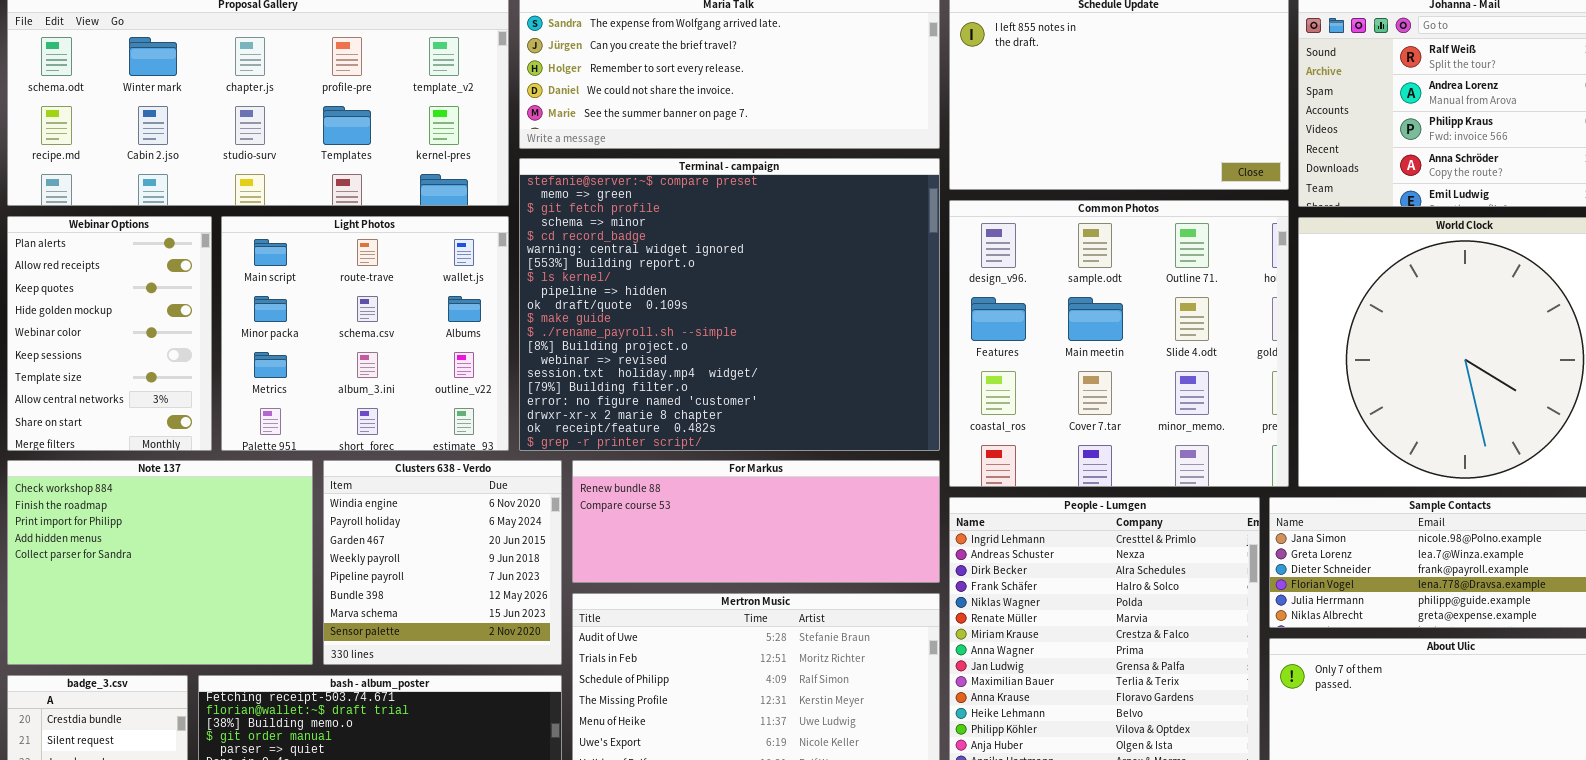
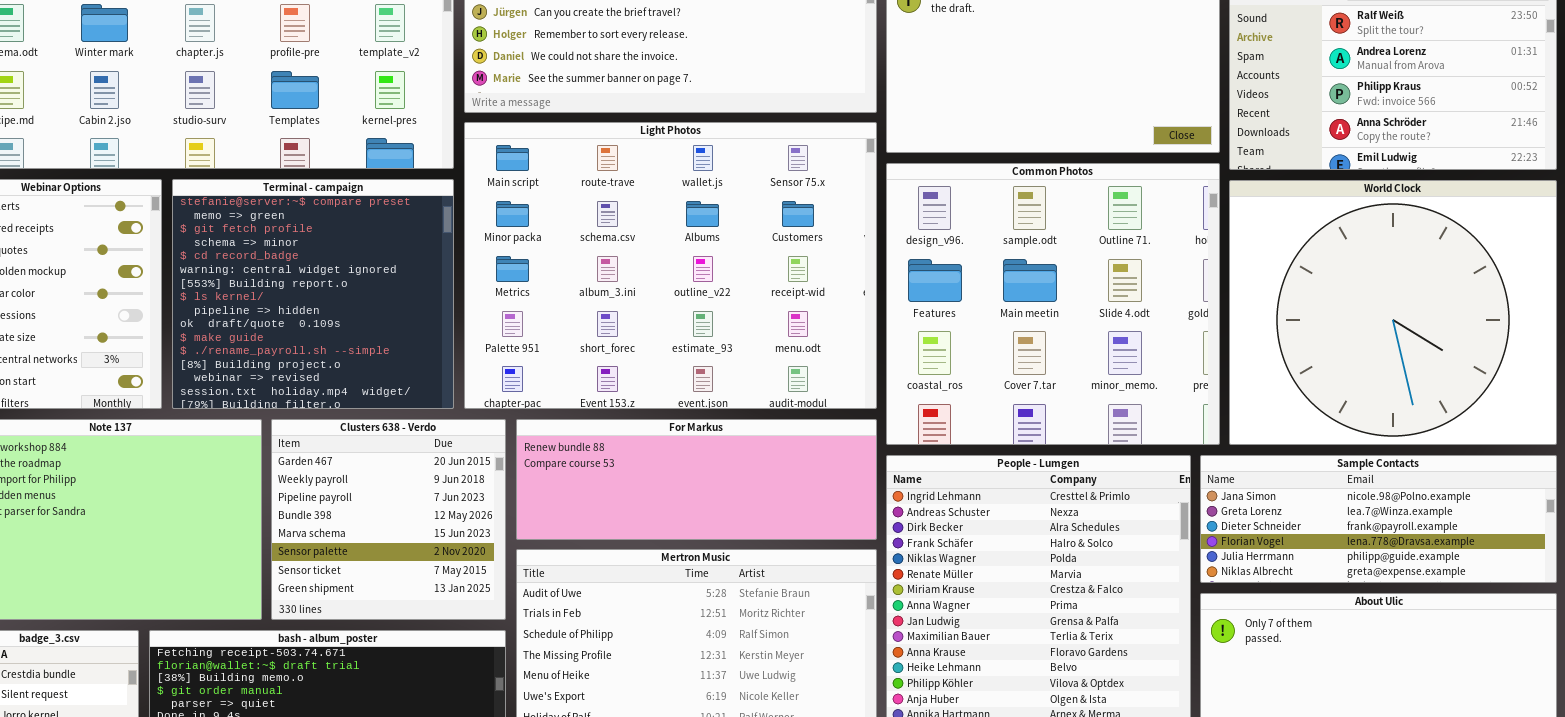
Terminal - campaign: [519,158,940,451] -> [172,179,454,409], moved, resized
Light Photos: [221,216,509,451] -> [464,122,877,409], moved, resized
Clusters 638 - Verdo: [323,460,562,665] -> [271,419,506,620], scrolled down 2 rows

